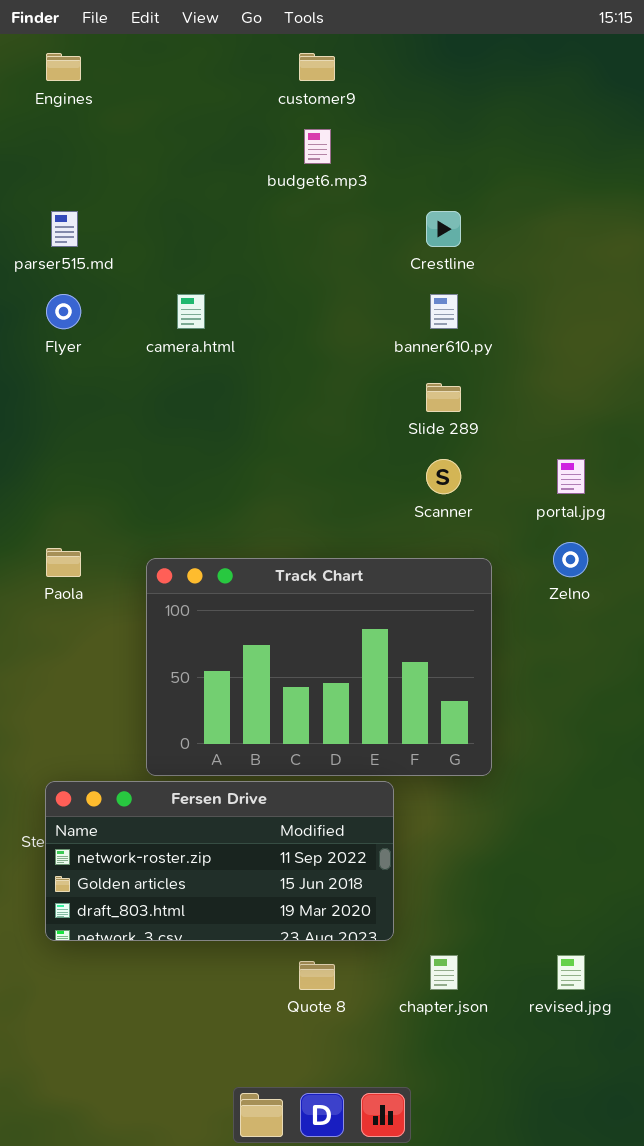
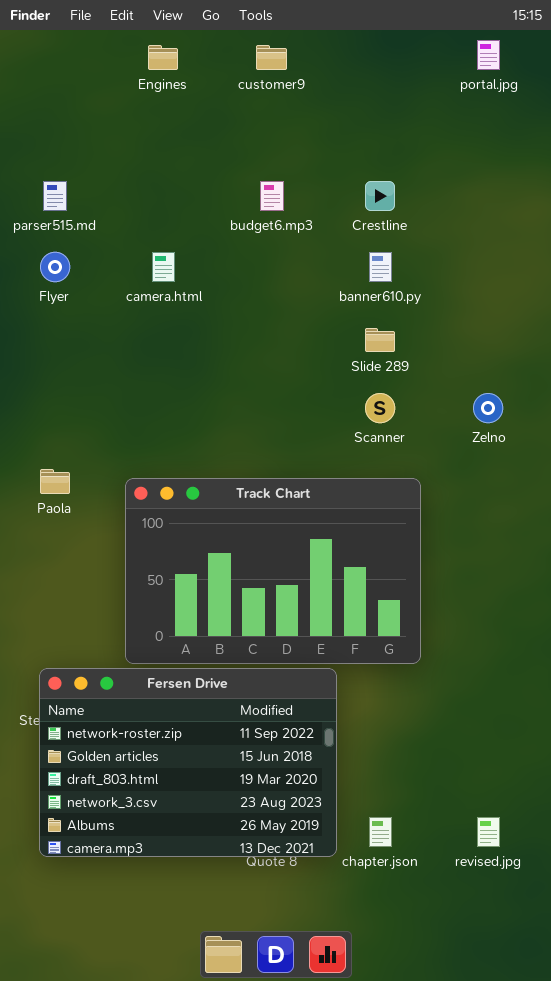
Engines: [46,53,81,81] -> [148,45,178,70], moved
budget6.mp3: [304,129,331,164] -> [260,181,284,211], moved
portal.jpg: [557,459,585,494] -> [477,40,500,70], moved
Zelno: [553,542,588,577] -> [473,393,503,423], moved
Fersen Drive: [45,781,394,941] -> [39,668,337,857], resized

